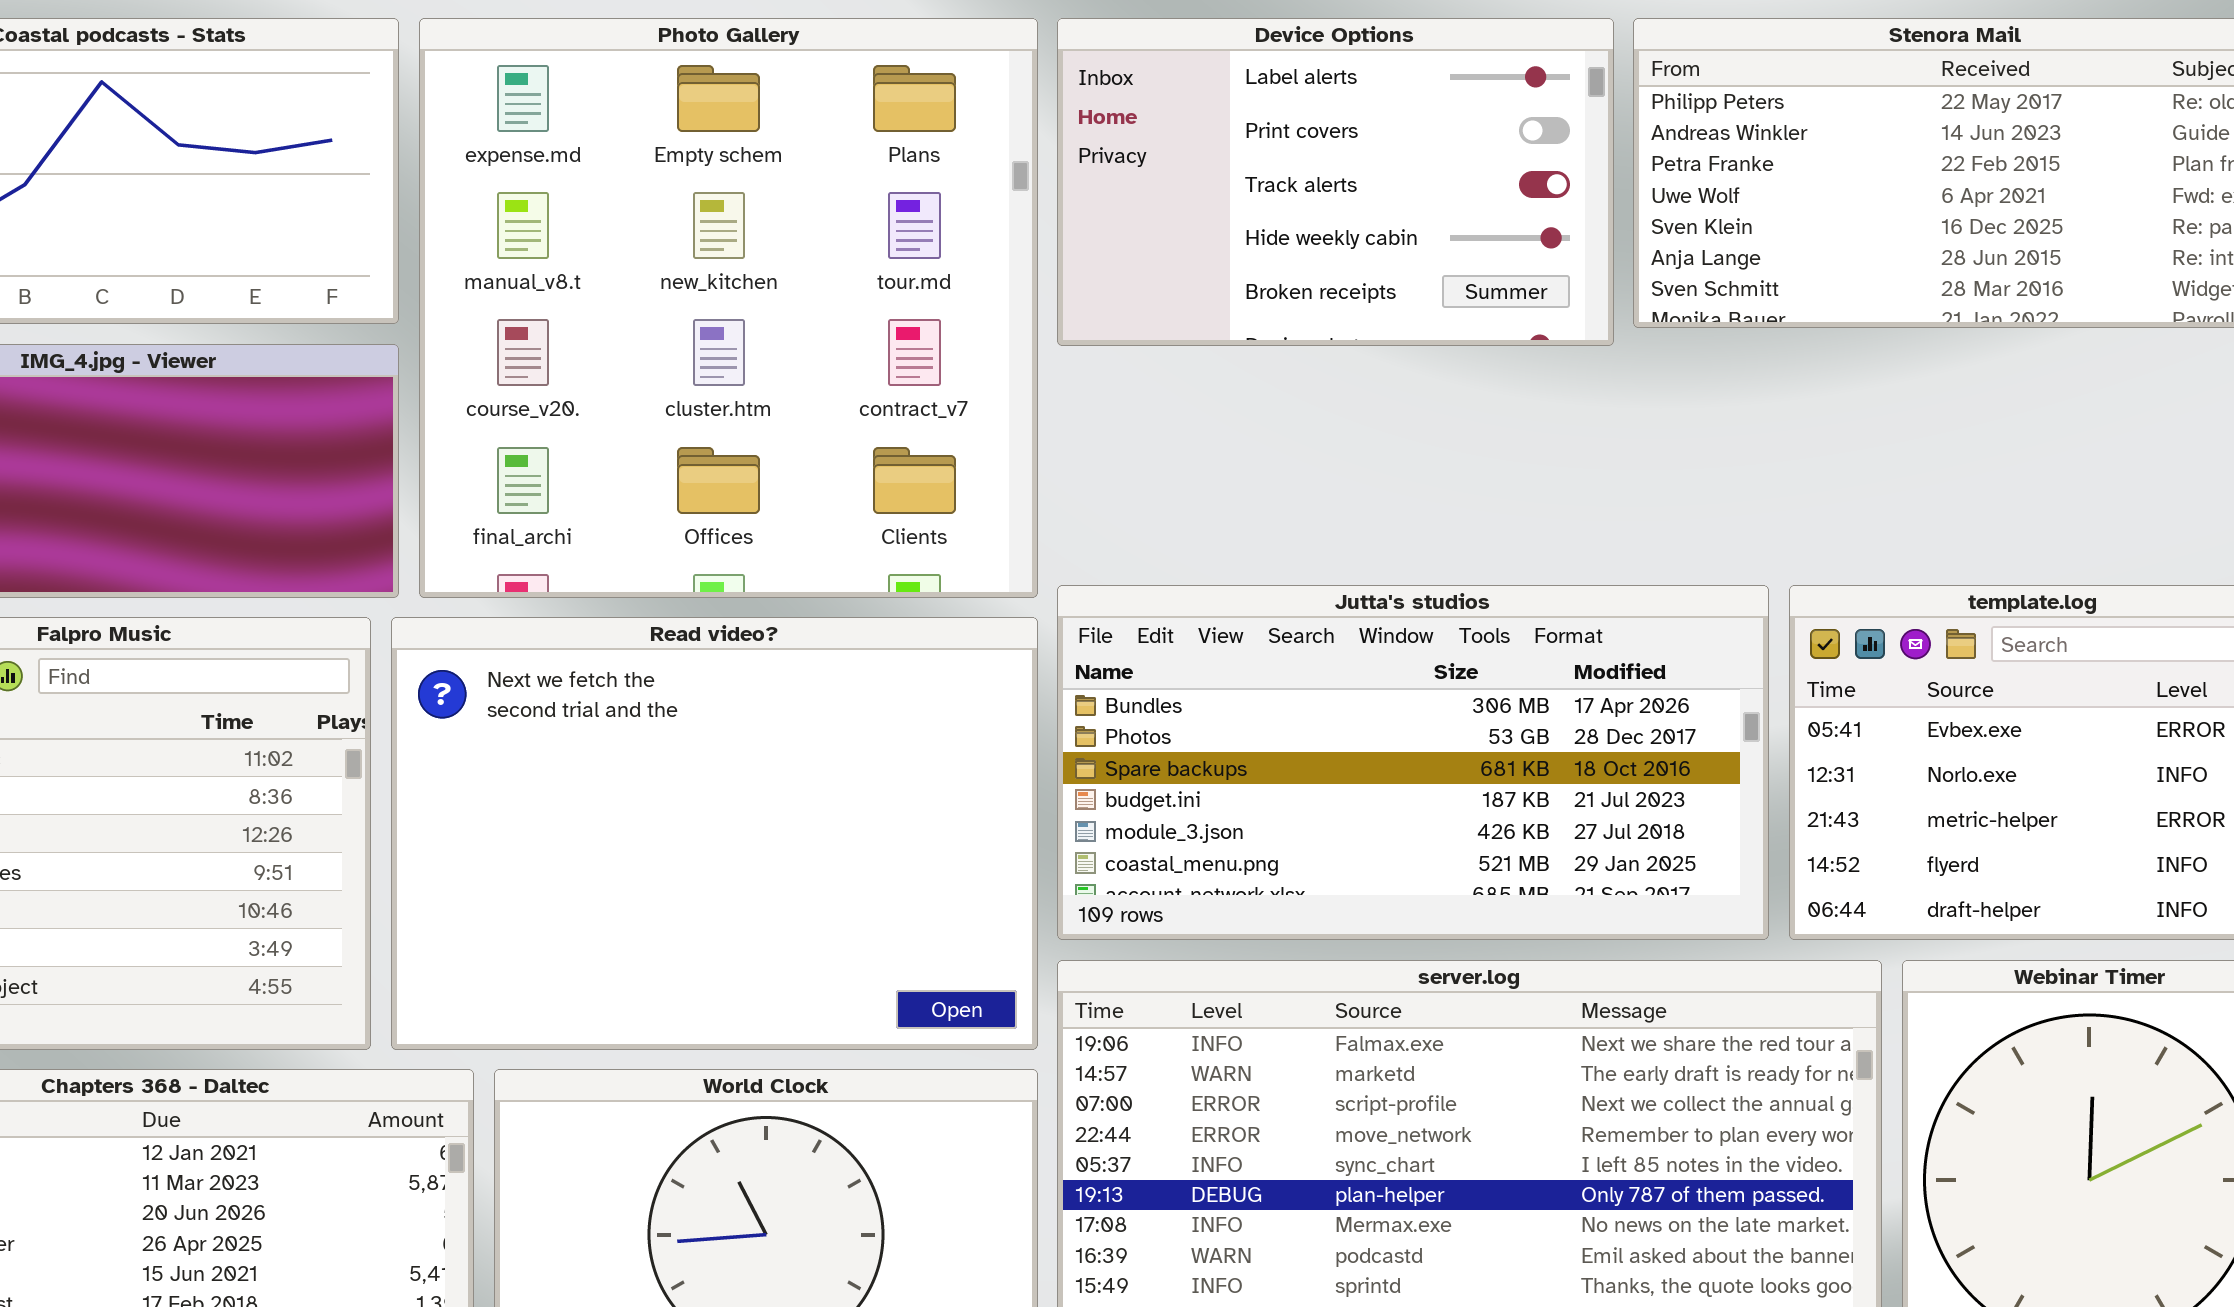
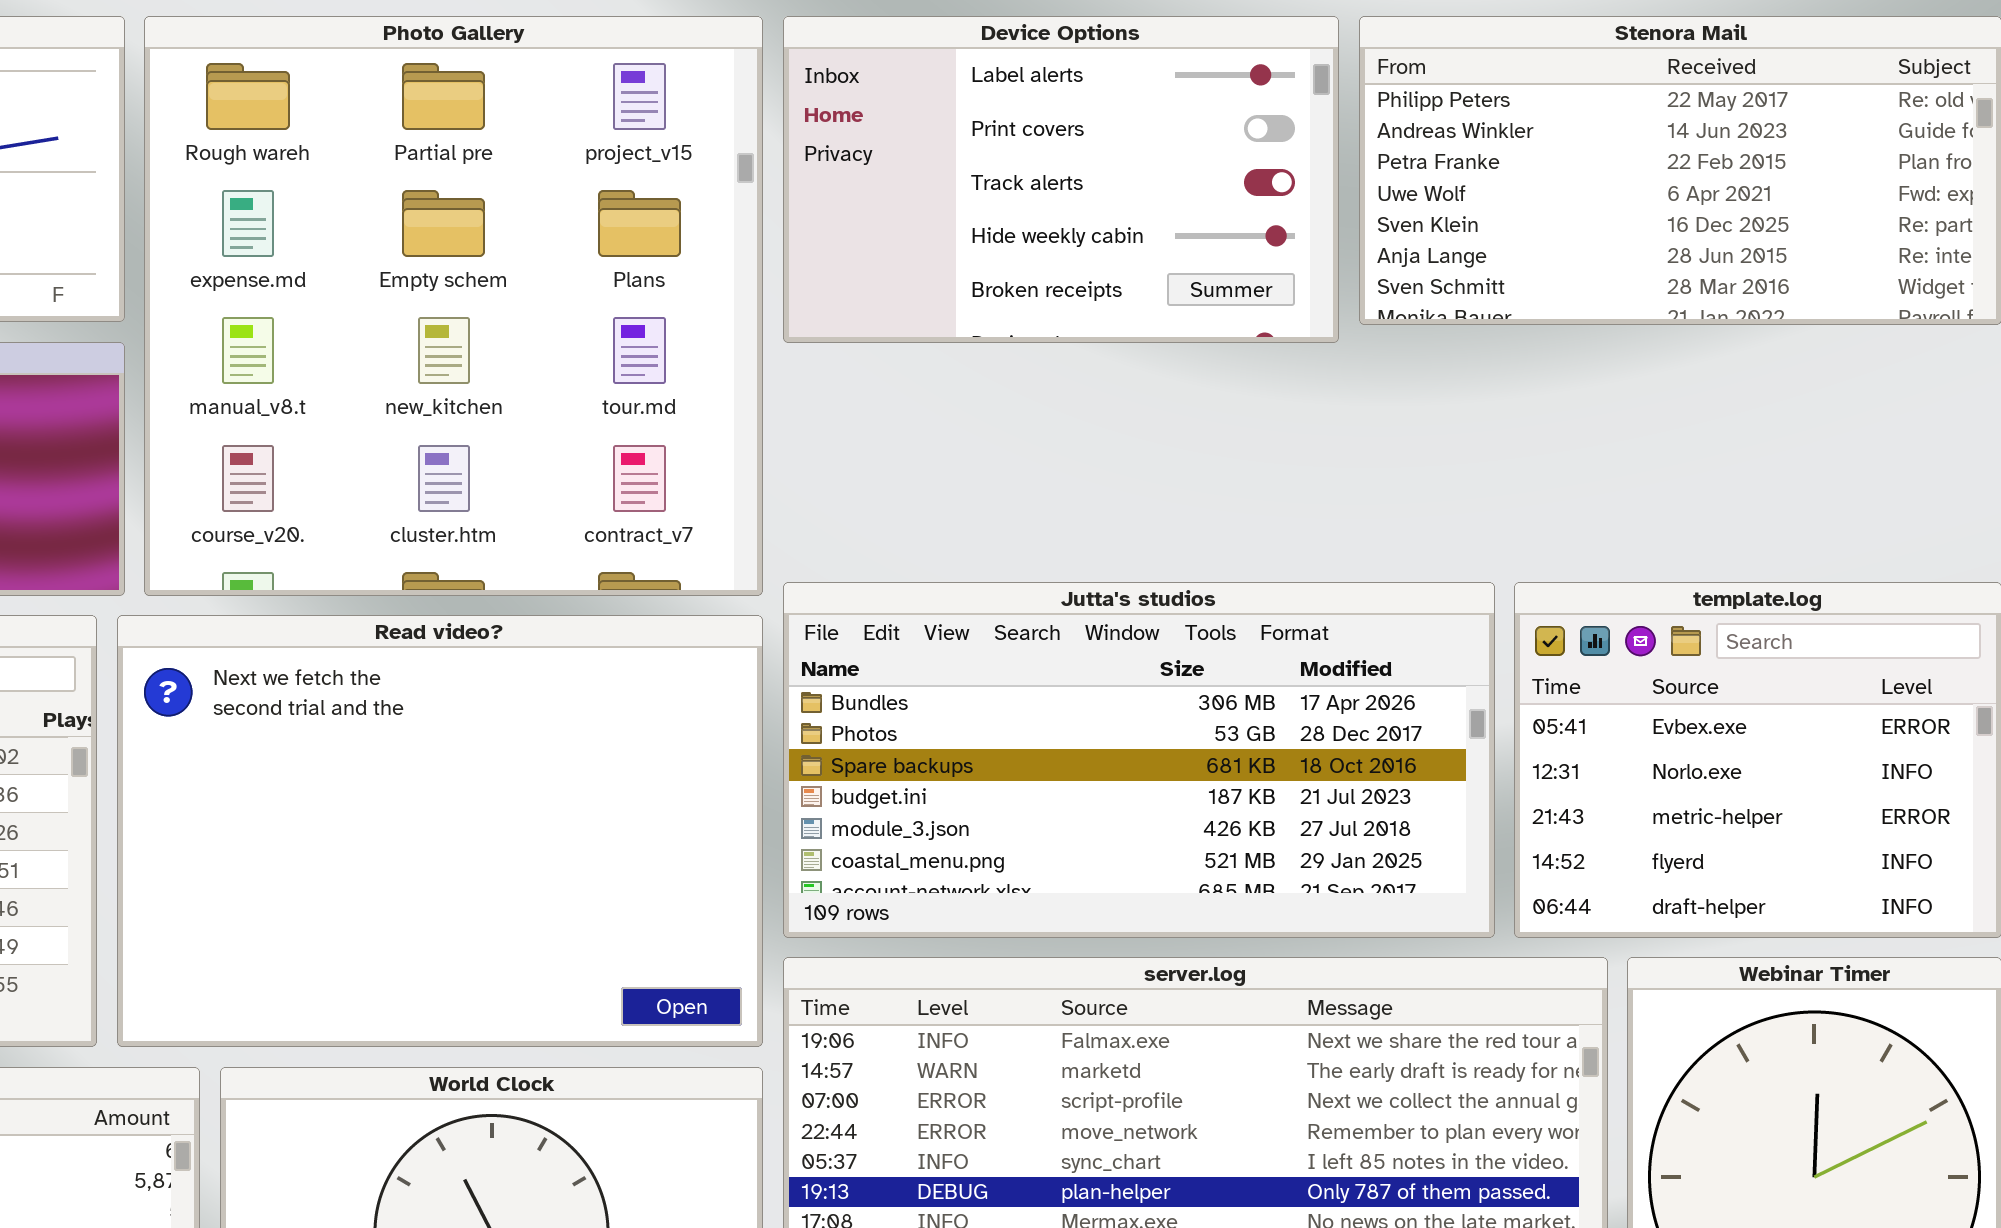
Photo Gallery: [419,18,1038,598] -> [144,16,763,596], scrolled up 1 row

